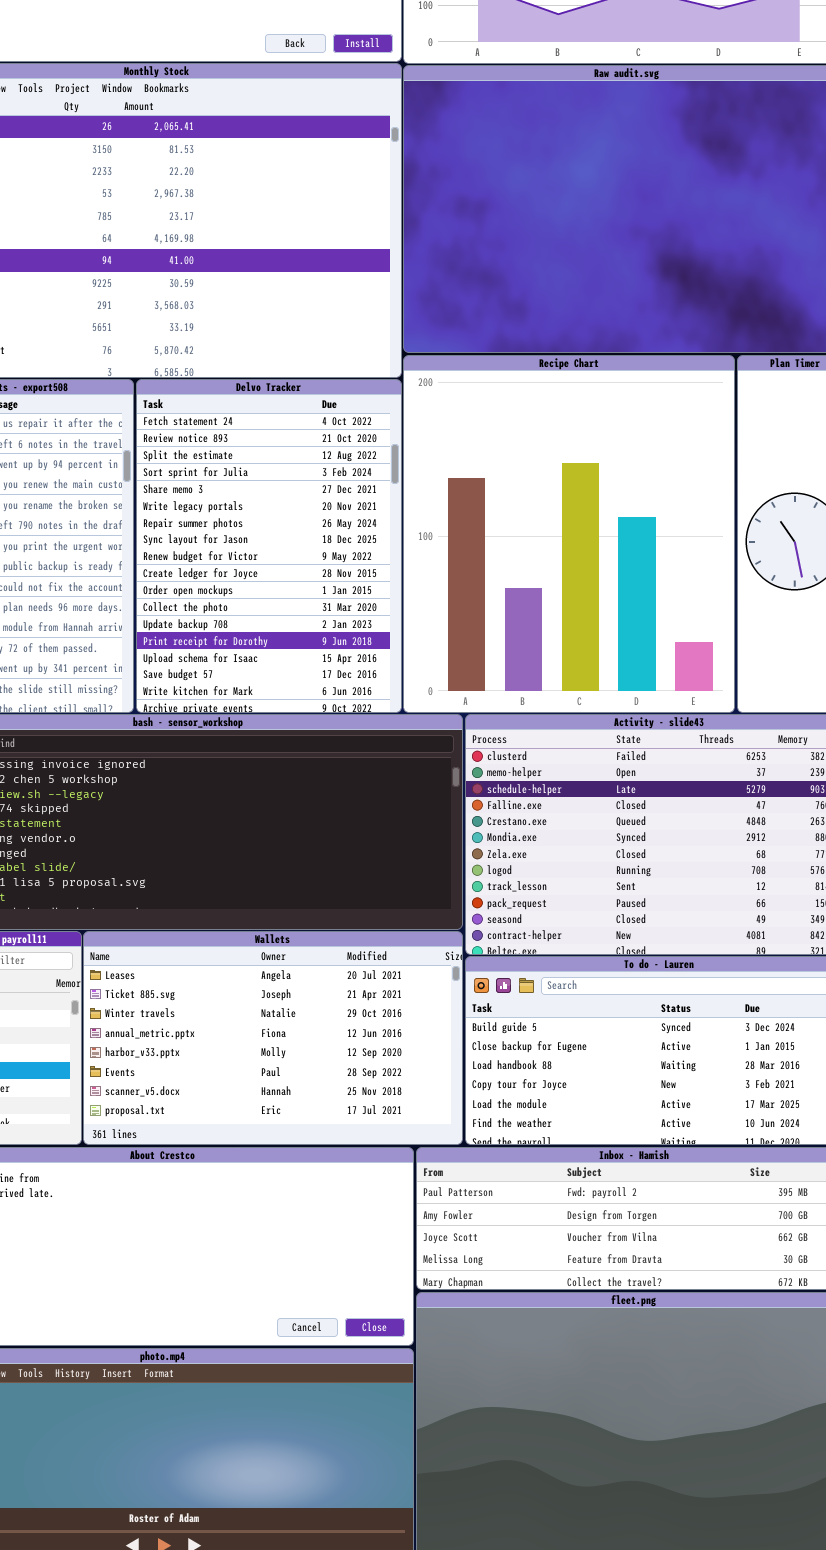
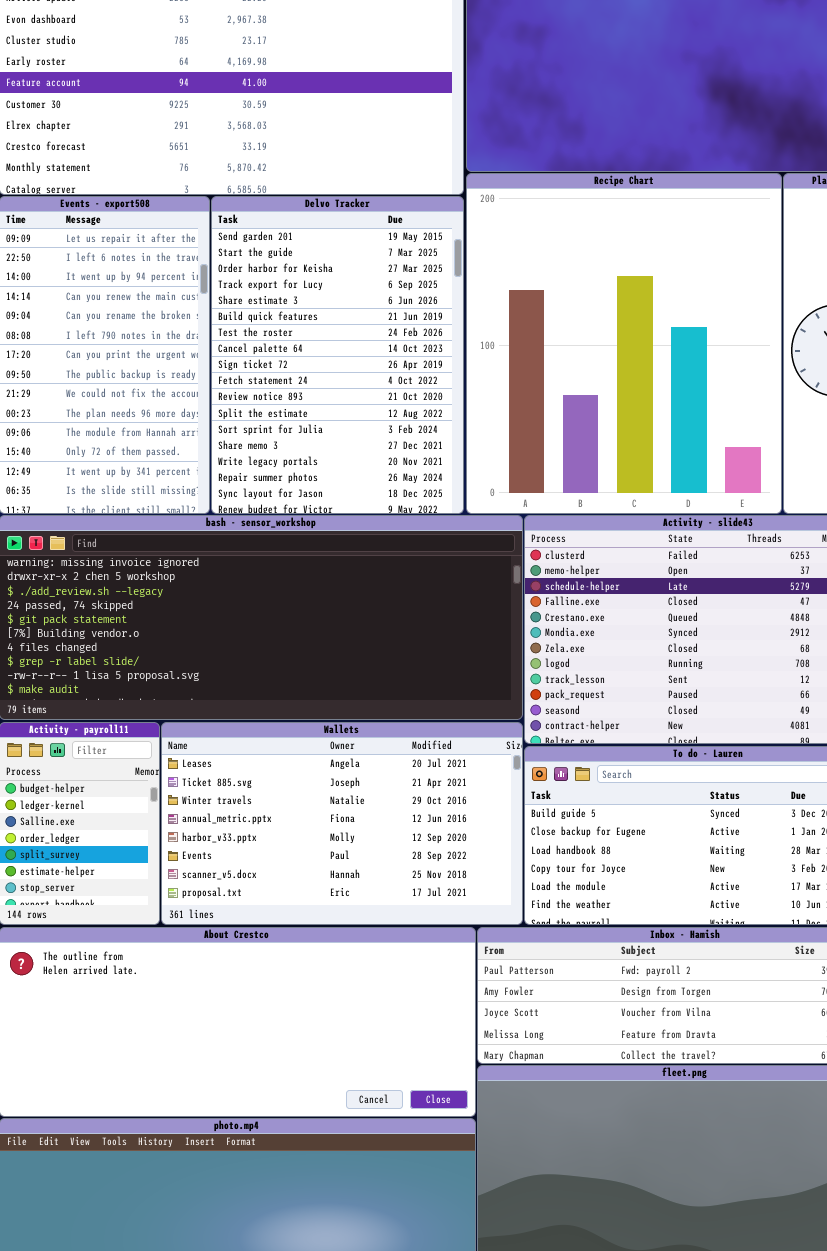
Delvo Tracker: [136,379,402,713] -> [211,196,464,514], scrolled up 9 rows

